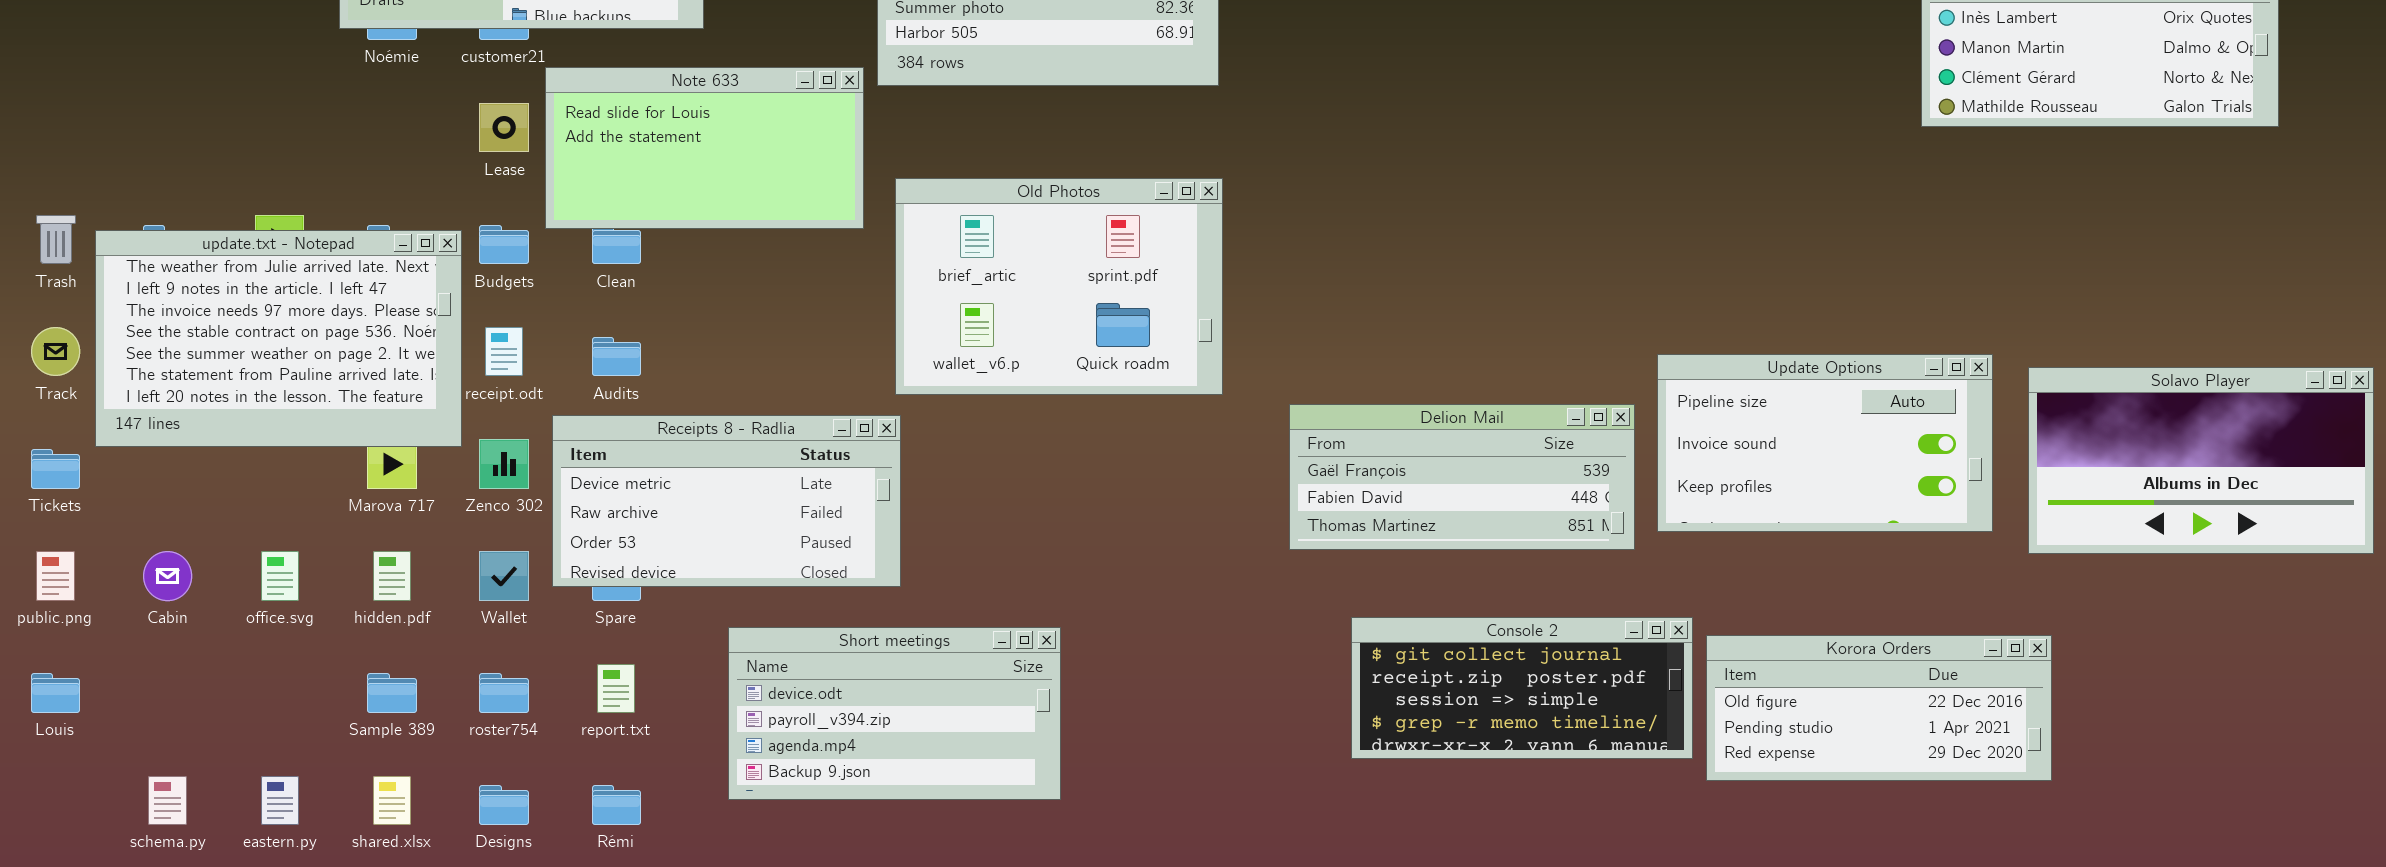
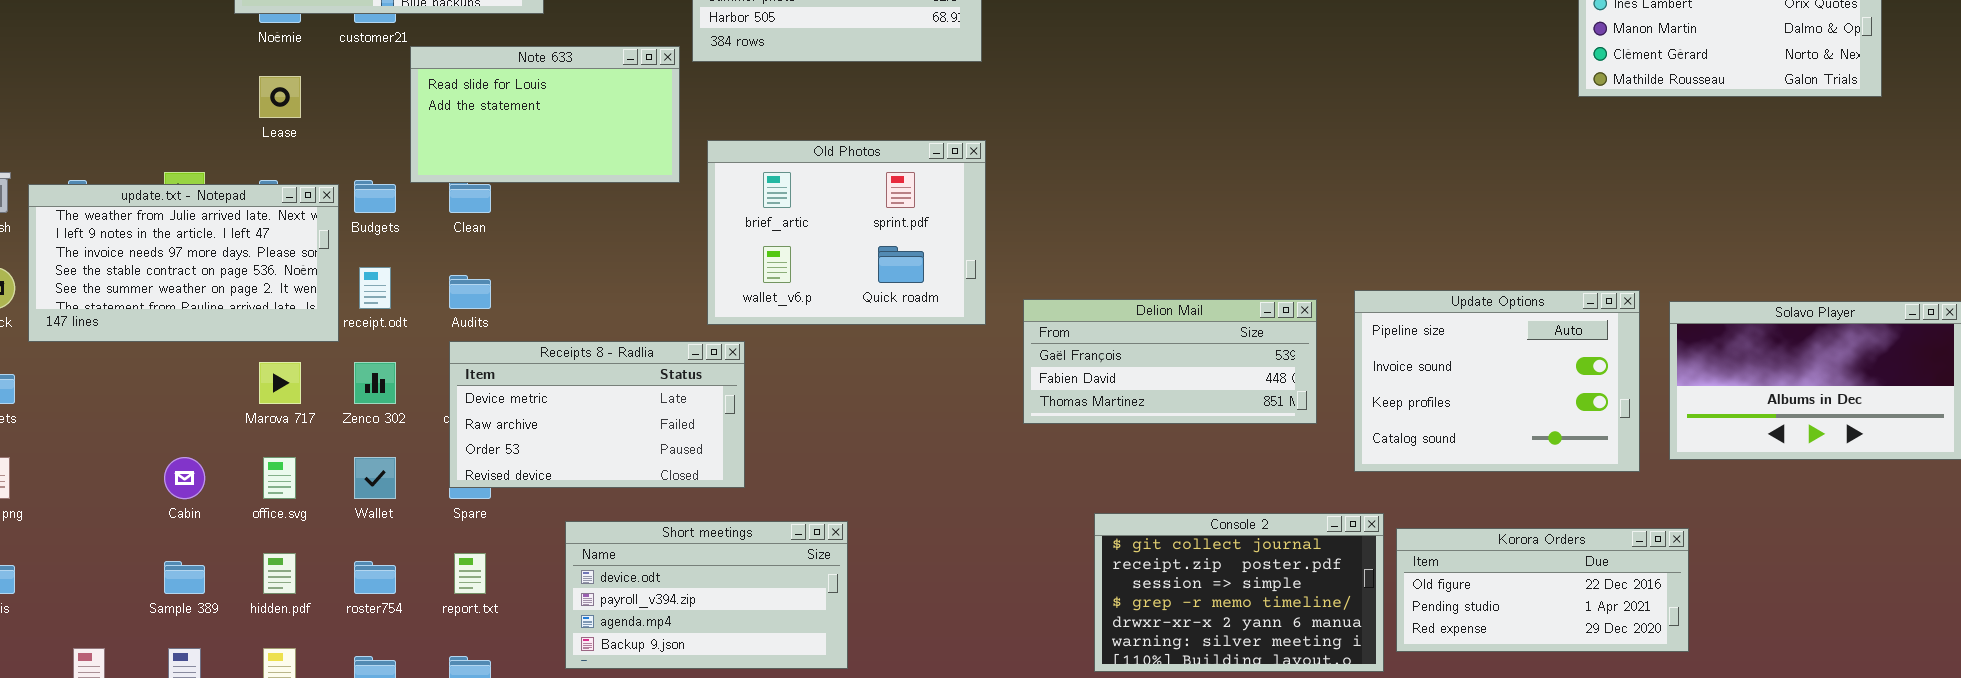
Lease: [479,103,529,152] -> [259,76,301,118], moved
update.txt - Notepad: [95,230,462,447] -> [28,184,339,342], resized
Update Options: [1657,354,1993,532] -> [1354,290,1640,472], resized
Delion Mail: [1289,404,1635,550] -> [1023,299,1317,424], moved
Receipts 8 - Radlia: [552,415,901,587] -> [449,341,745,488], moved
Cabin: [143,551,192,601] -> [164,457,205,499], moved
office.svg: [261,551,299,601] -> [263,457,296,499], moved
hidden.pdf: [373,551,411,601] -> [263,553,296,594], moved
Console 2: [1351,617,1693,759] -> [1094,513,1384,672], resized
Sample 389: [367,673,417,713] -> [164,561,205,594], moved

